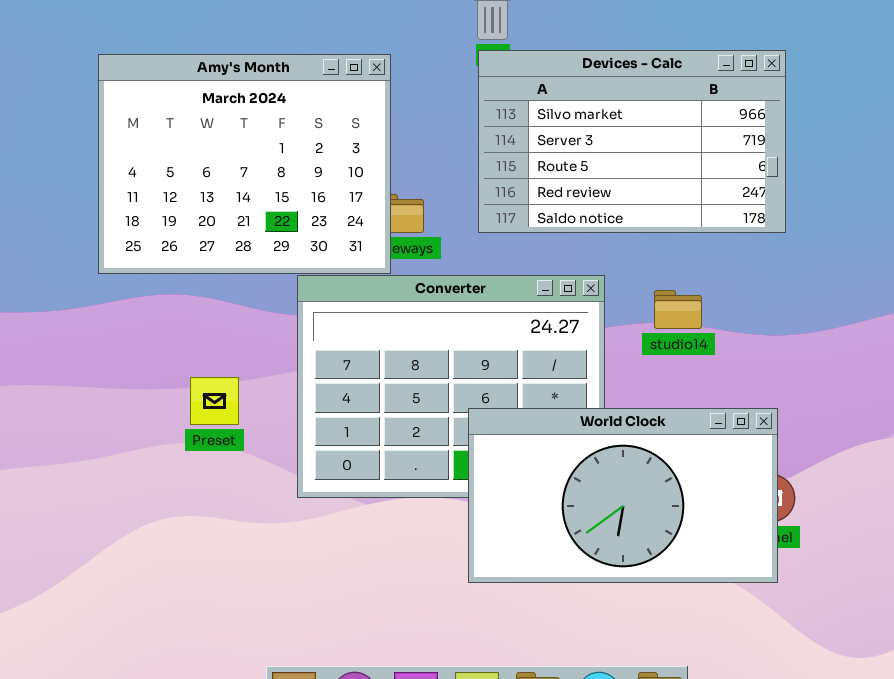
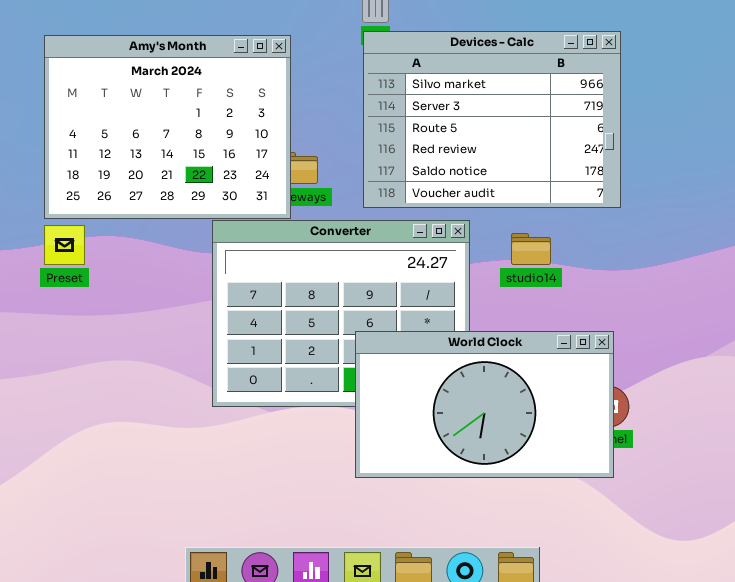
Devices - Calc: [478,50,786,233] -> [363,31,621,208], resized
Preset: [190,377,239,425] -> [44,225,85,265], moved

